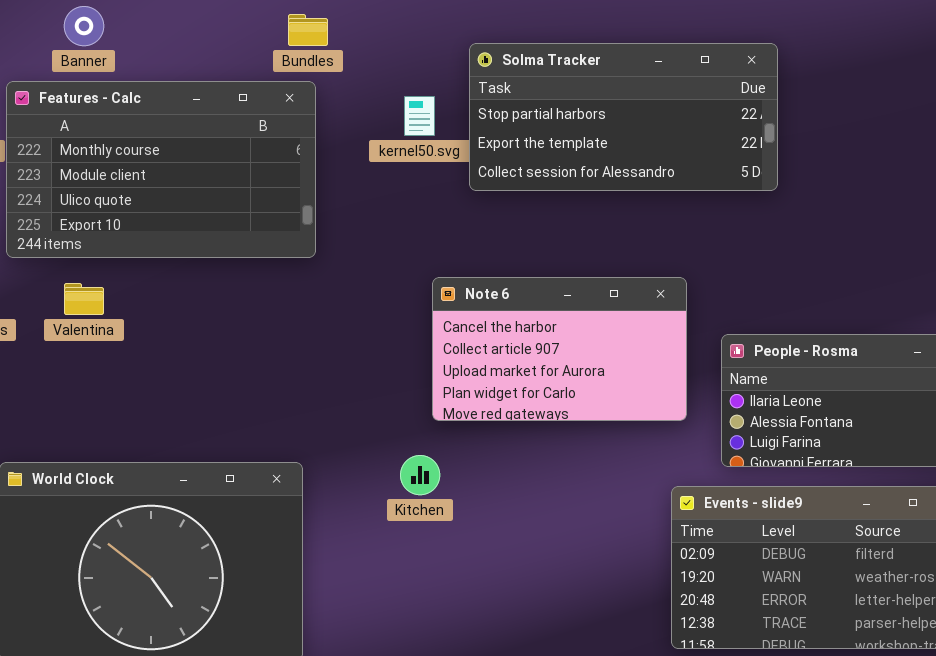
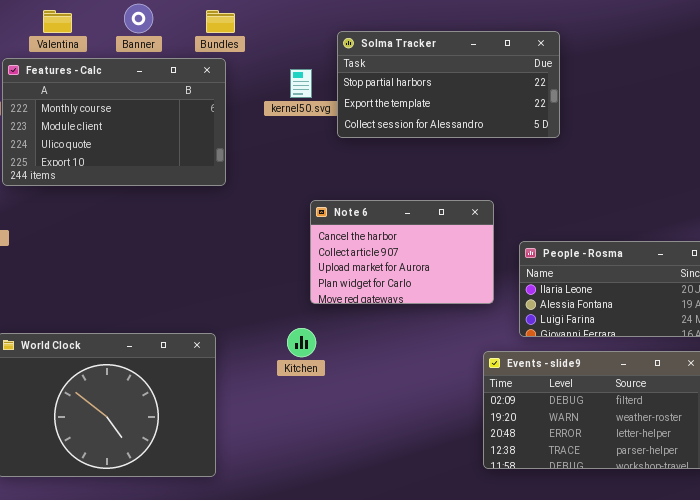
Banner: [64,6,104,46] -> [124,4,153,33], moved
Valentina: [64,283,104,315] -> [43,10,72,33], moved

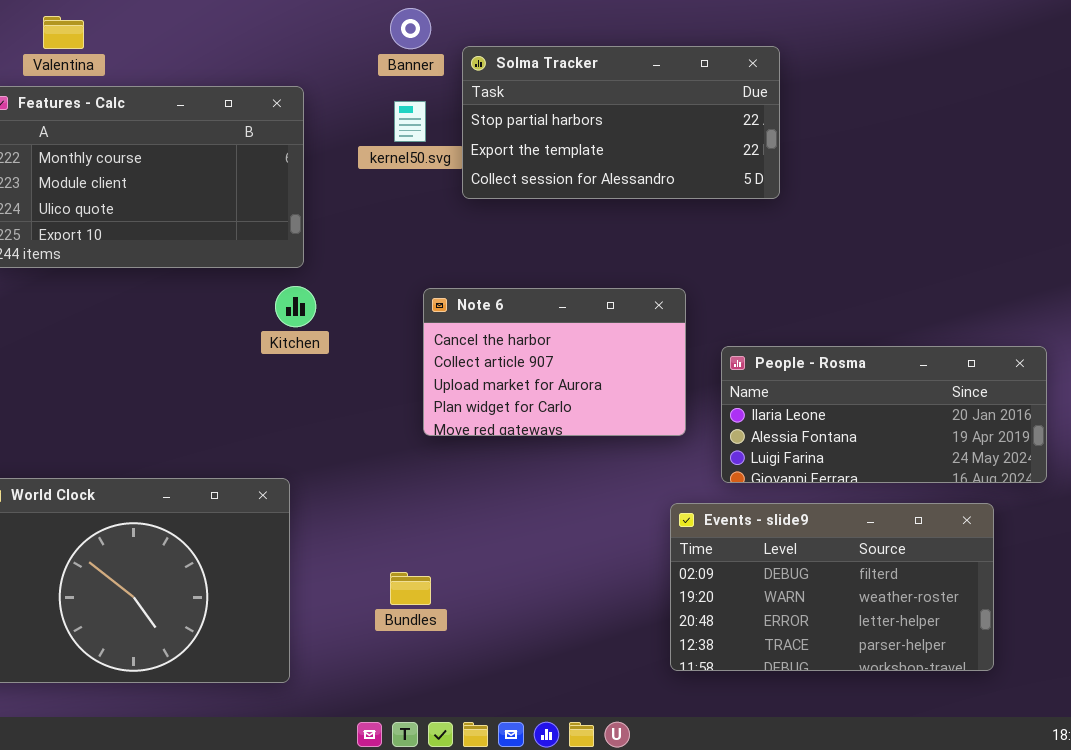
Banner: [124,4,153,33] -> [390,8,431,49], moved
Bundles: [206,10,235,33] -> [390,572,431,605], moved
Kitchen: [287,328,316,357] -> [275,286,316,327], moved

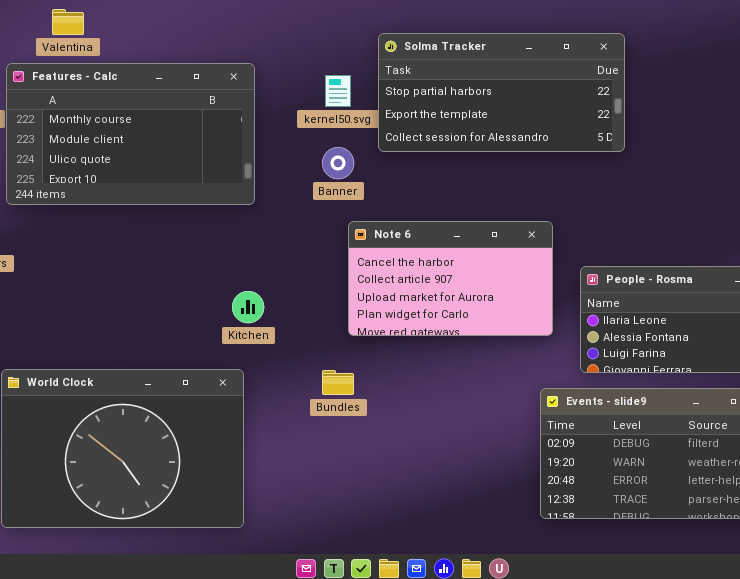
Banner: [390,8,431,49] -> [322,147,354,179], moved
Kitchen: [275,286,316,327] -> [232,291,264,323], moved
Bundles: [390,572,431,605] -> [322,370,354,395], moved

